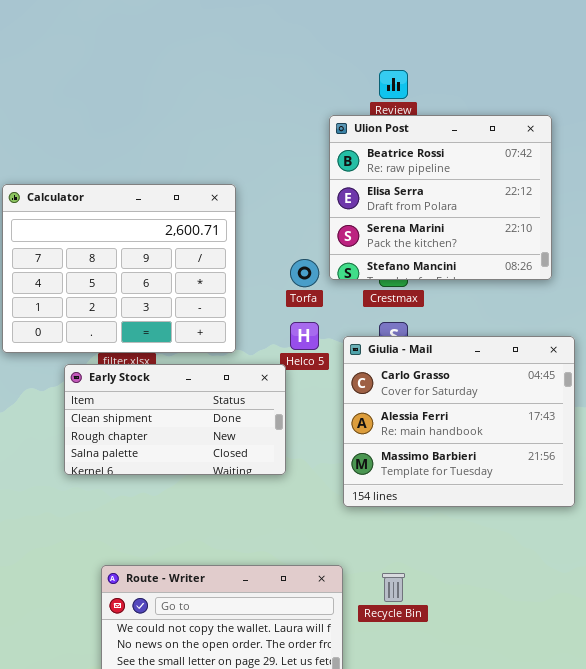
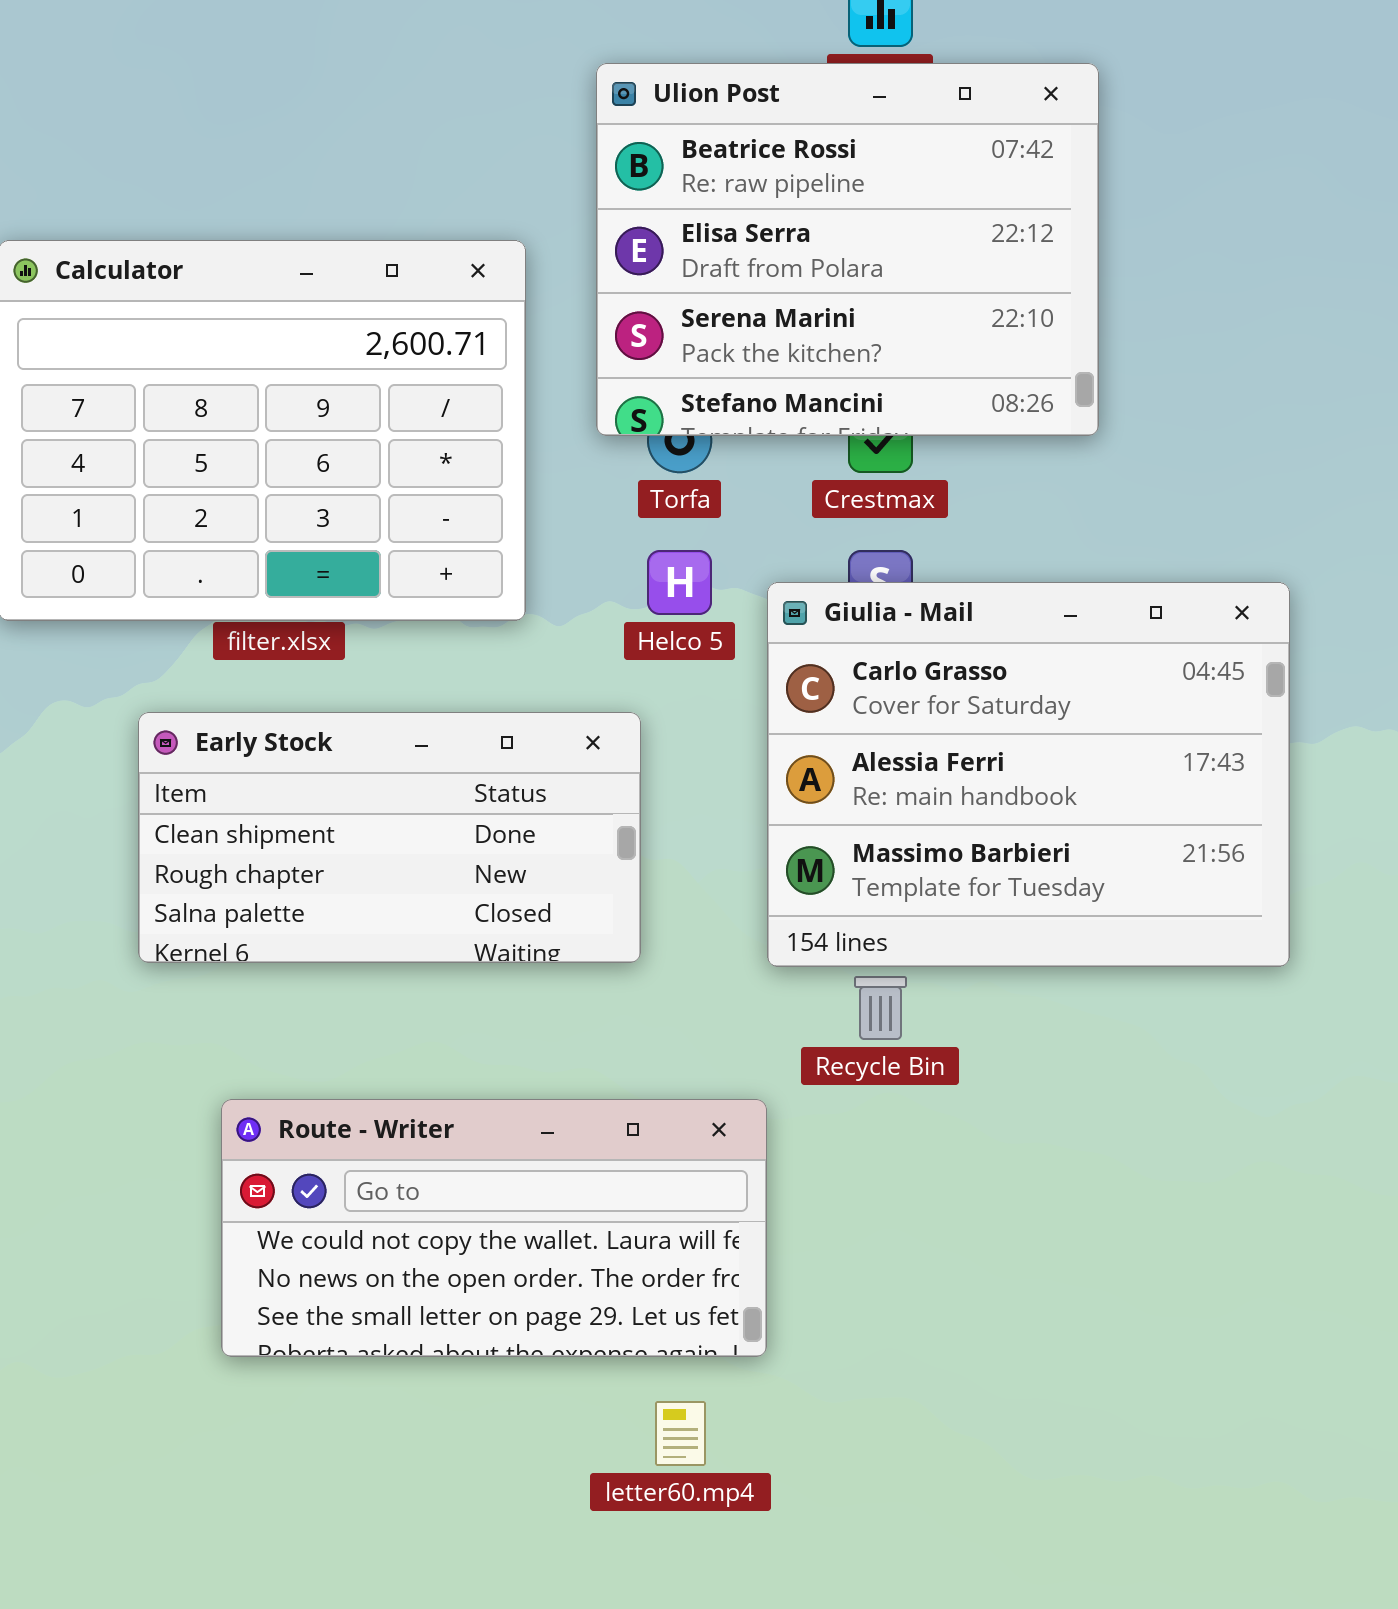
Ulion Post: [329,115,552,280] -> [596,63,1099,436], moved
Early Stock: [64,364,286,475] -> [138,712,641,963], moved
Recycle Bin: [382,573,405,602] -> [854,976,907,1040], moved

